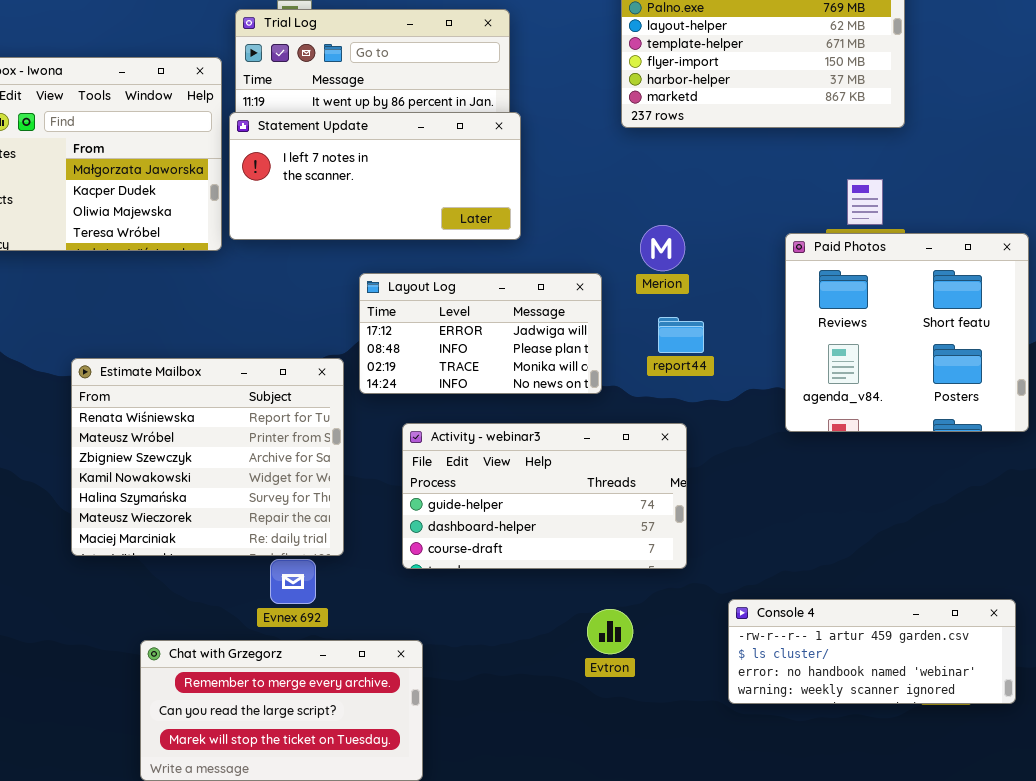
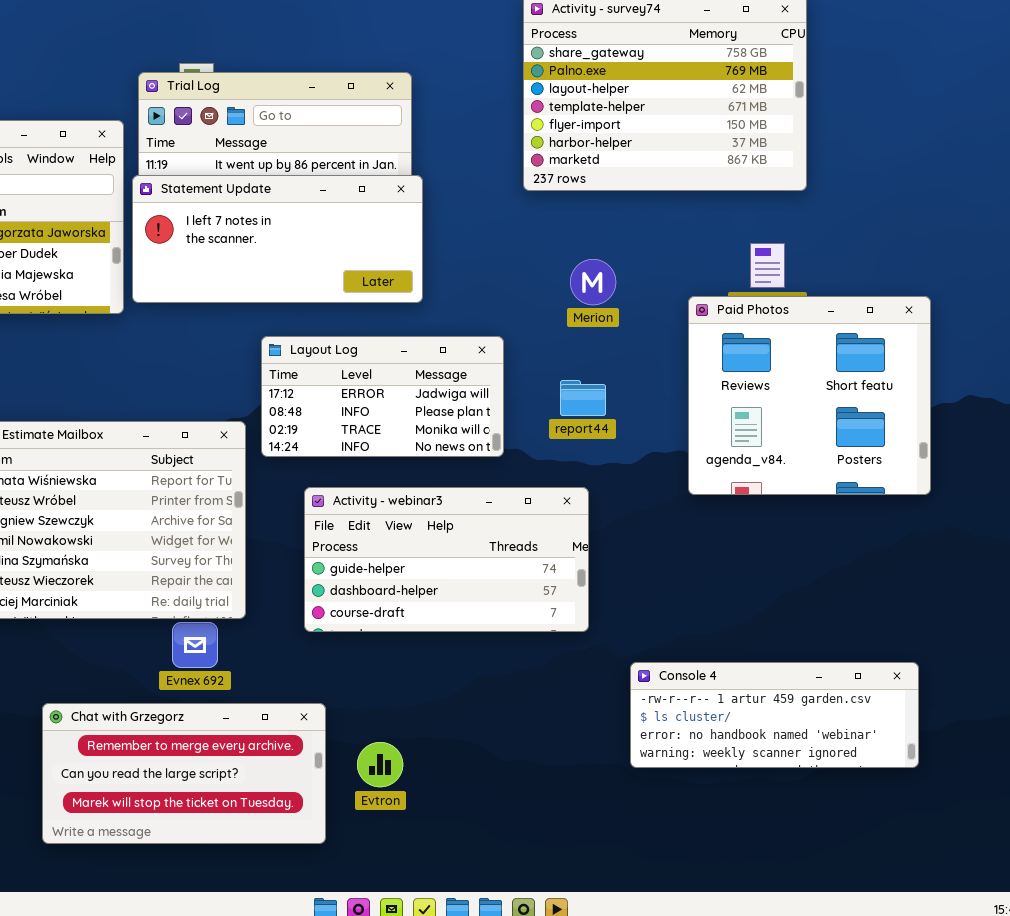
Merion: [640,225,685,271] -> [570,259,616,305], moved
Evtron: [587,609,633,654] -> [357,742,403,787], moved

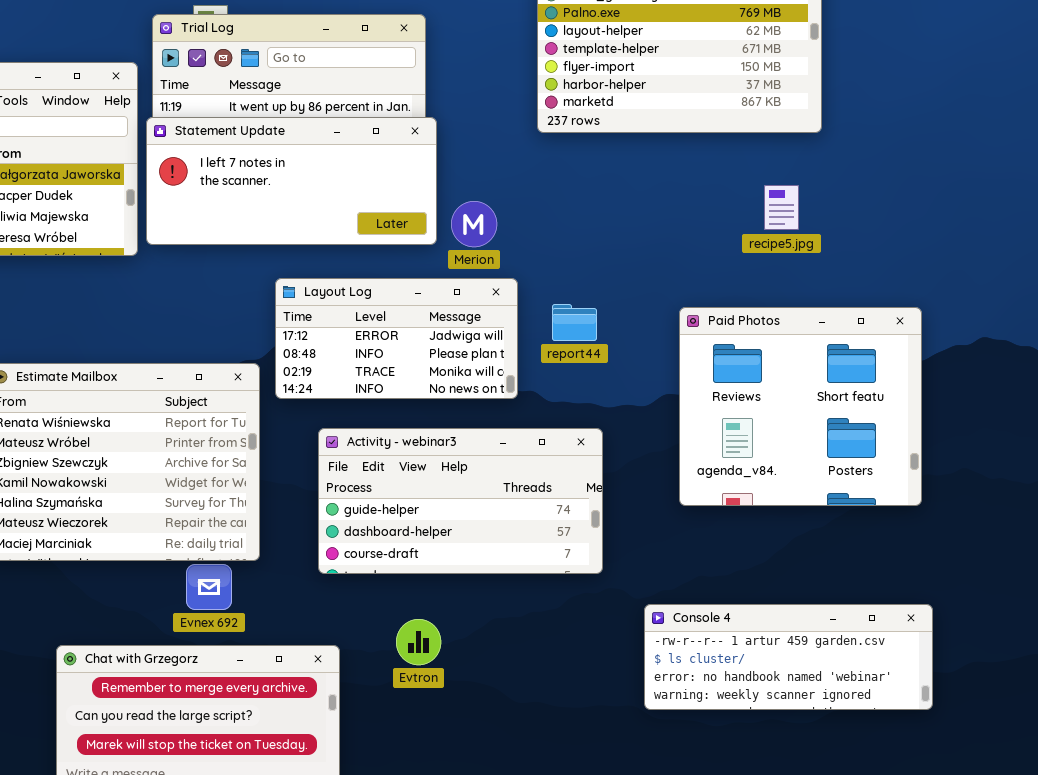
Merion: [570,259,616,305] -> [451,201,497,247], moved
Paid Photos: [688,296,931,495] -> [679,307,922,506], moved
report44: [560,380,606,416] -> [552,304,597,341], moved
Evtron: [357,742,403,787] -> [396,619,441,665], moved

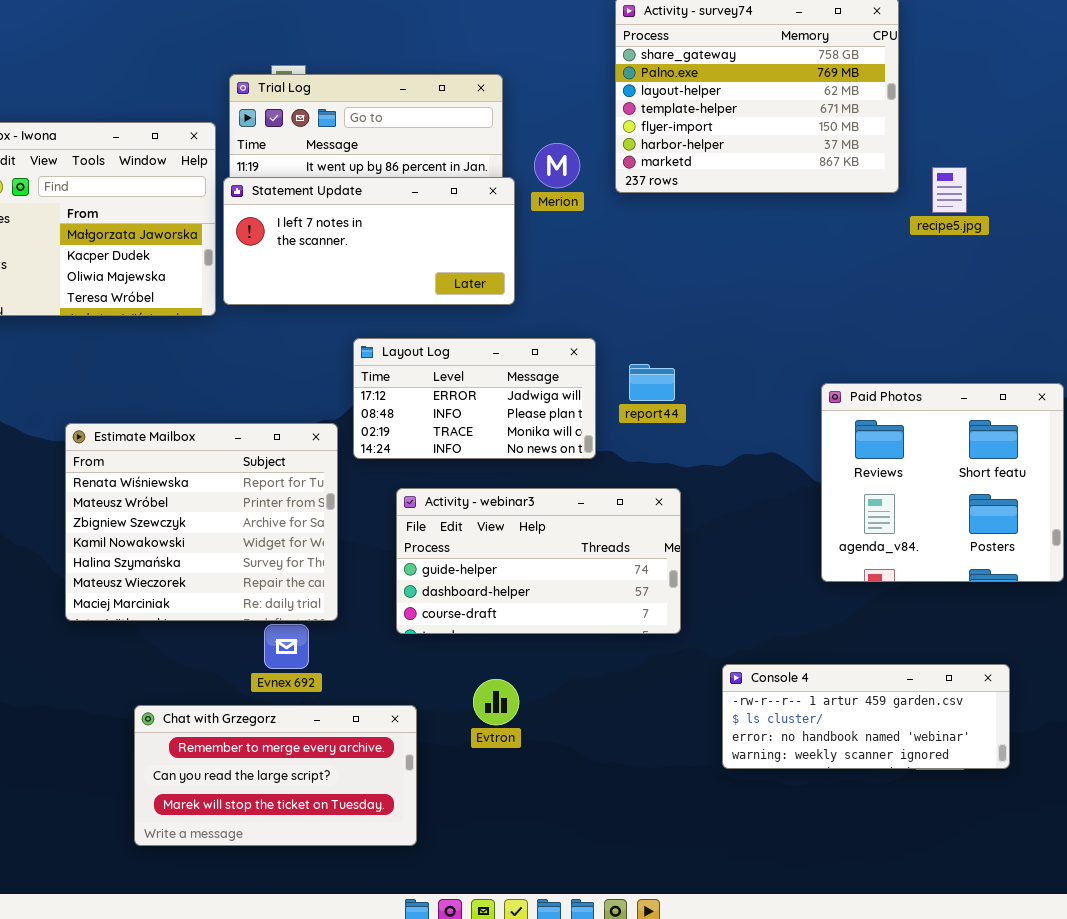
recipe5.jpg: [764,185,799,230] -> [932,167,967,213], moved
Merion: [451,201,497,247] -> [534,143,580,188], moved
Paid Photos: [679,307,922,506] -> [821,383,1064,582], moved

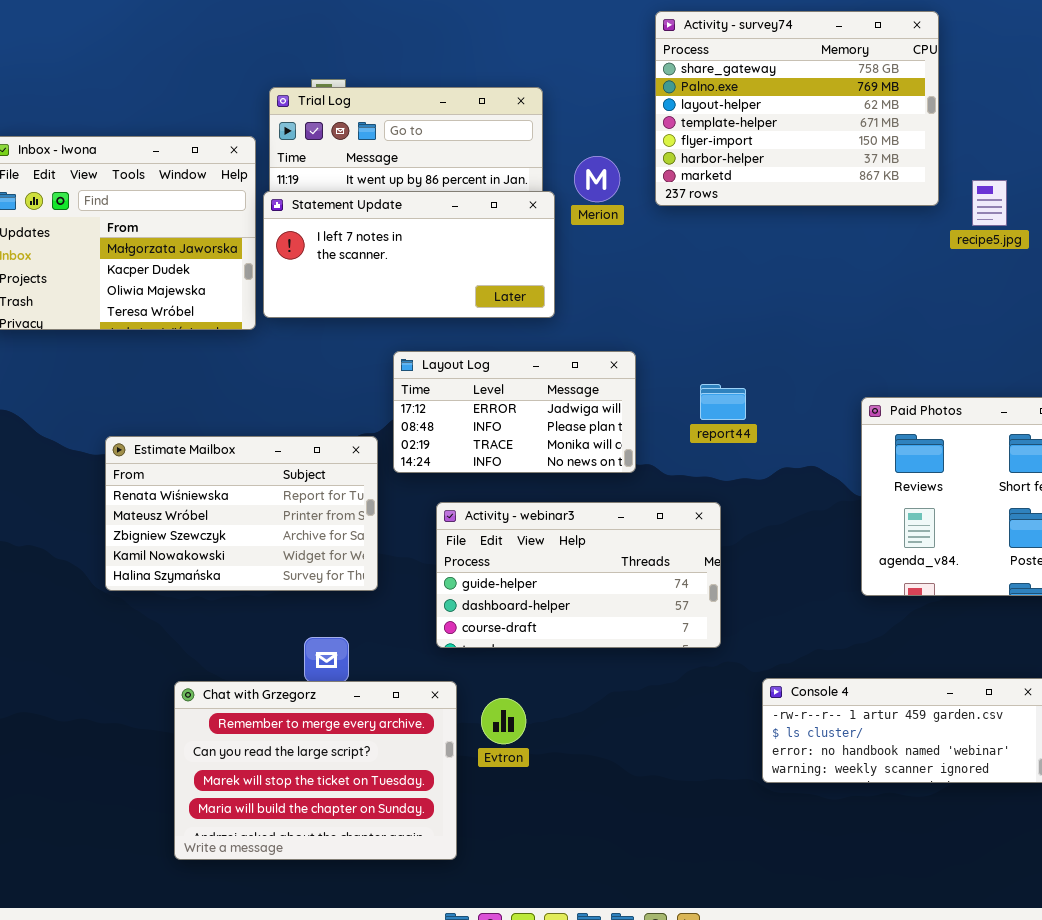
report44: [629,364,675,401] -> [700,384,746,420], moved
Estimate Mailbox: [65,423,338,621] -> [105,436,378,591], resized
Evtron: [473,679,519,725] -> [481,698,526,744], moved
Chat with Grzegorz: [134,705,417,846] -> [174,681,457,860], resized

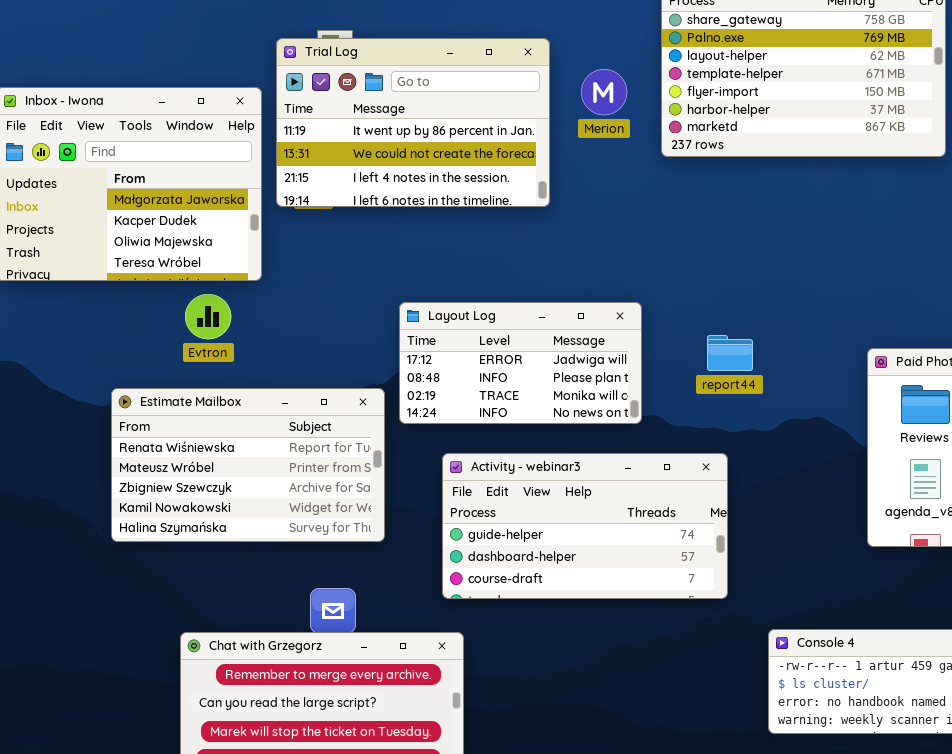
Merion: [574,156,620,202] -> [581,69,627,115], moved
Statement Update: [263,191,555,318] -> none, closed
Evtron: [481,698,526,744] -> [185,294,231,339], moved

